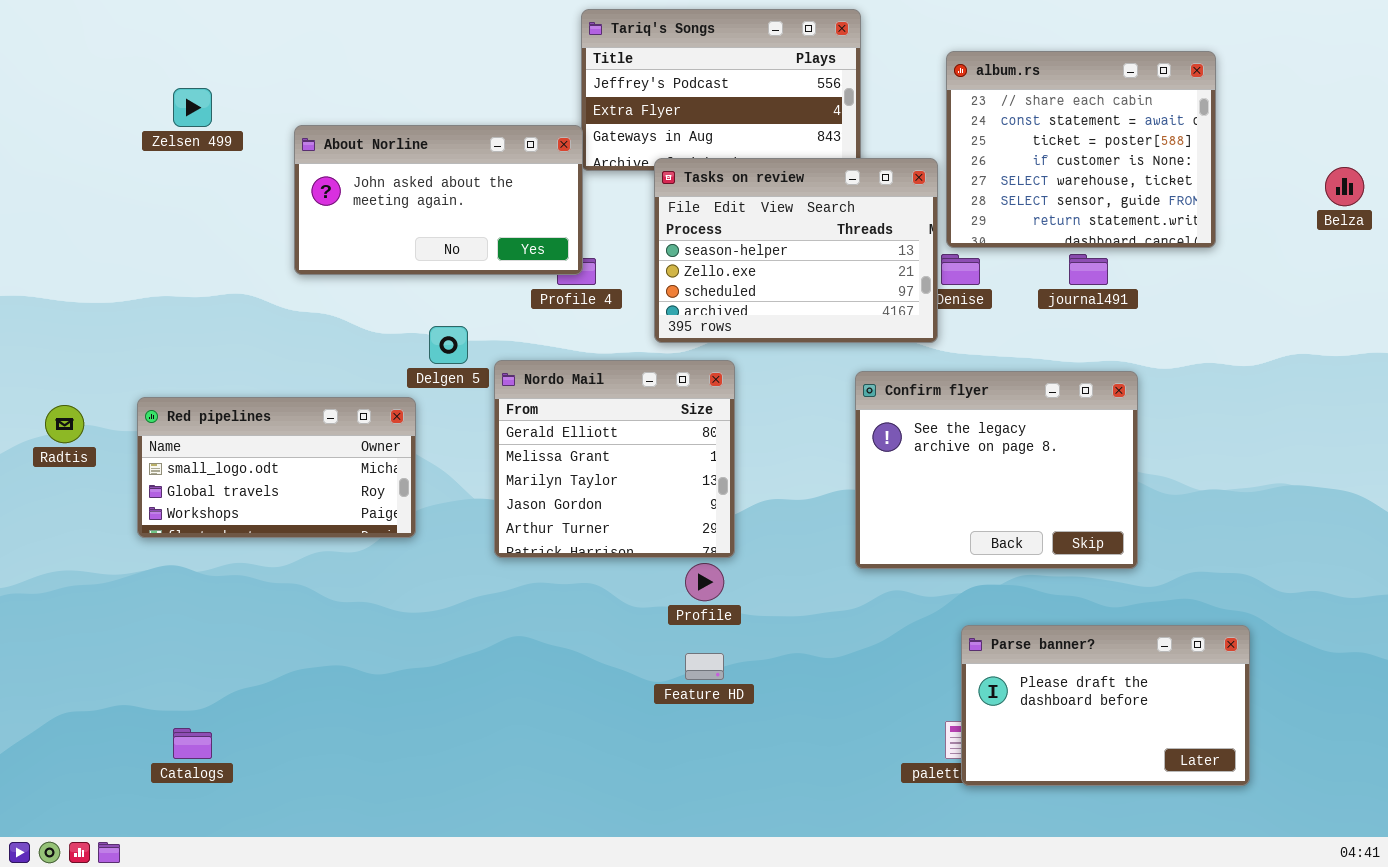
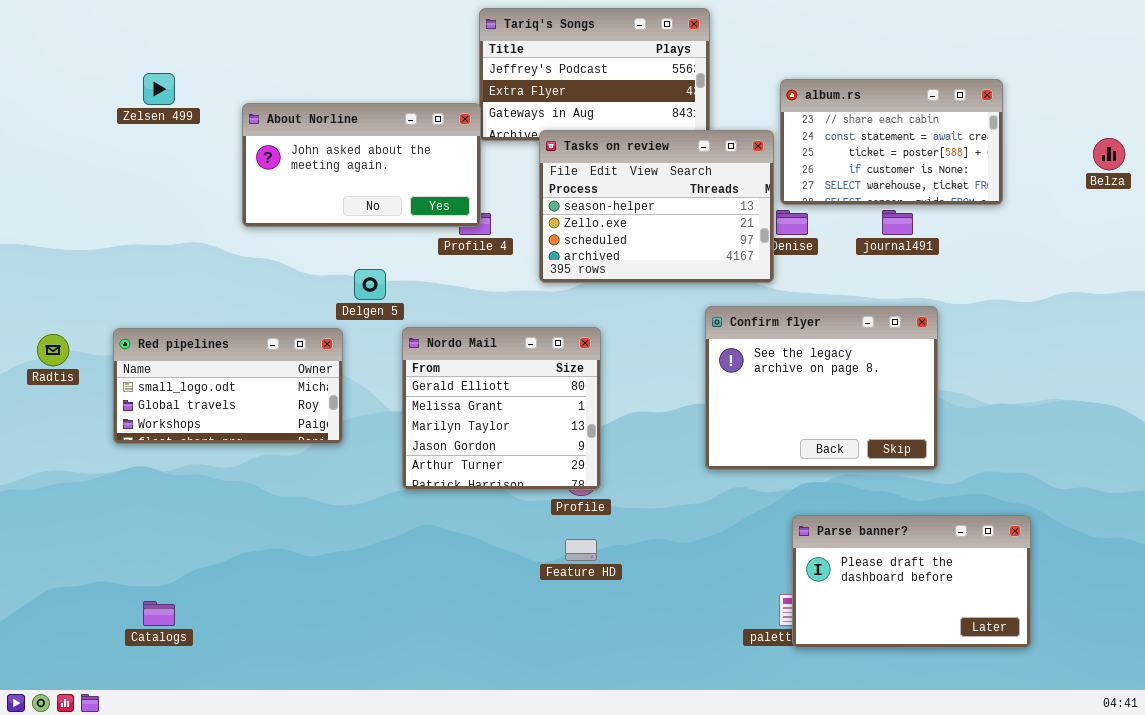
album.rs: [946,51,1216,248] -> [780,79,1003,205], resized
Nordo Mail: [494,360,735,558] -> [402,327,601,490], moved

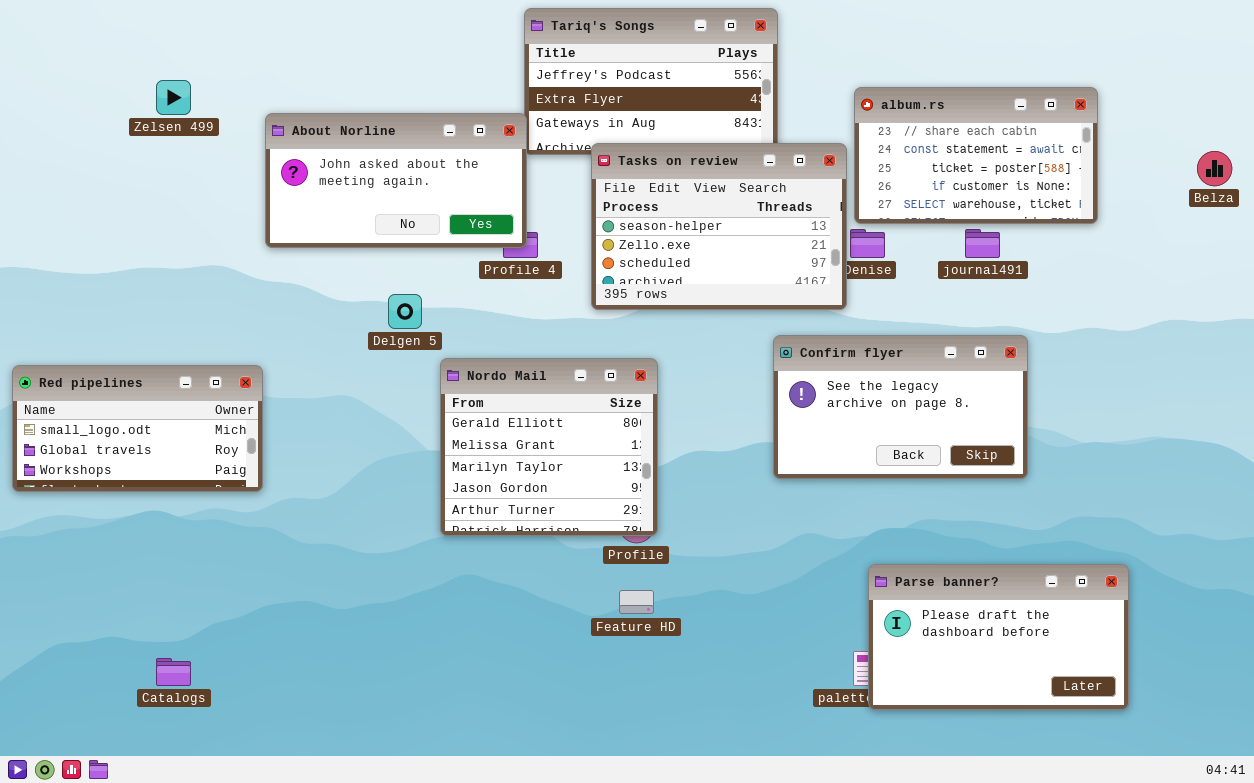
Confirm flyer: [705,306,938,470] -> [773,335,1028,479], resized
Red pipelines: [113,328,343,444] -> [12,365,263,492], moved

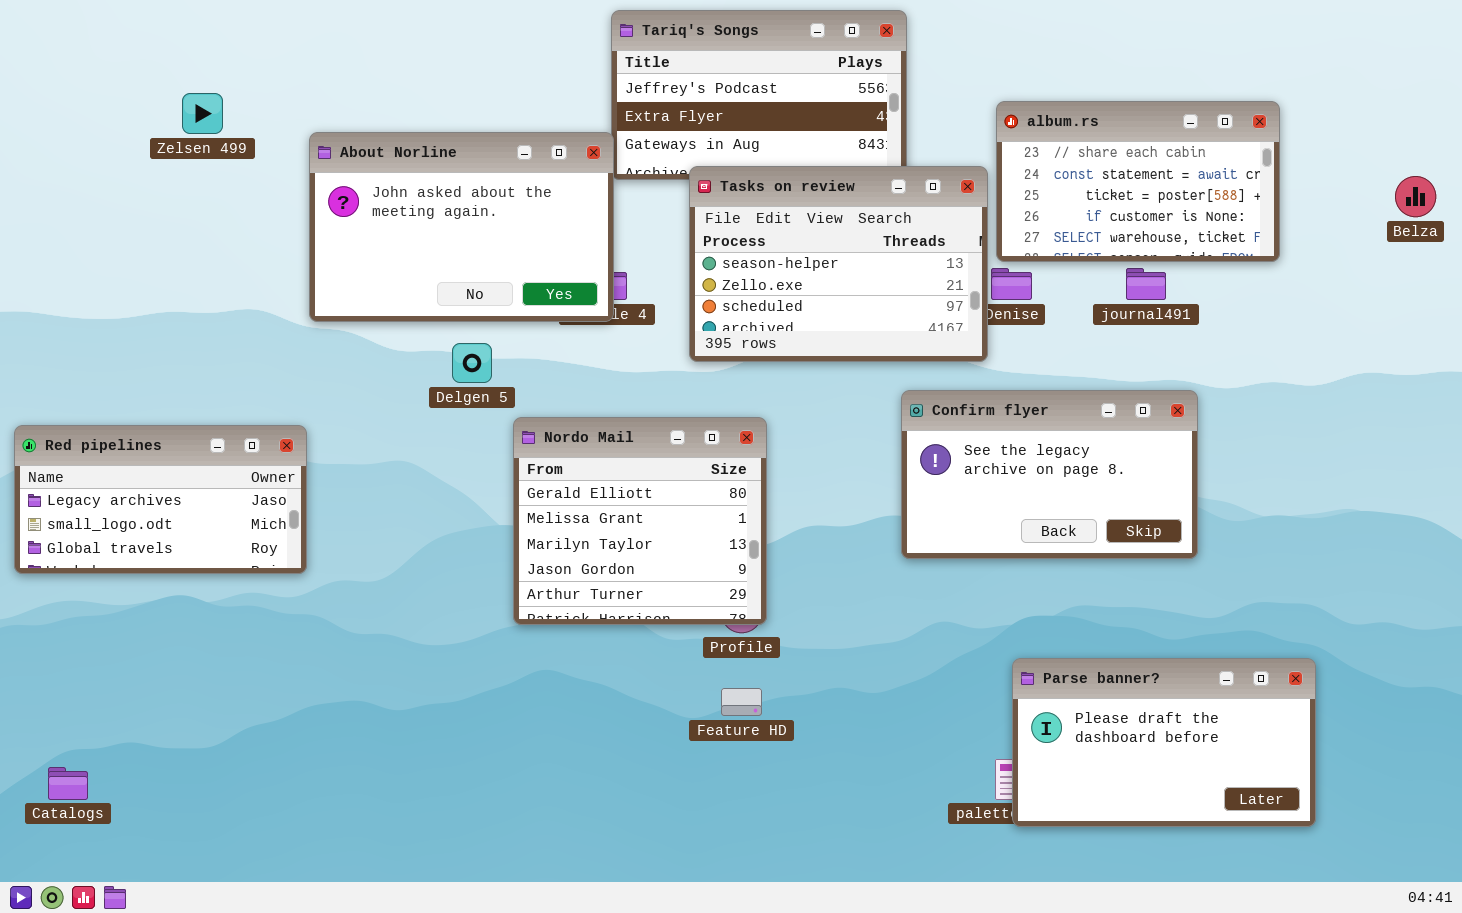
About Norline: [265,113,527,248] -> [309,132,614,322], resized
Red pipelines: [12,365,263,492] -> [14,425,307,574], scrolled up 1 row
Catalogs: [156,658,191,686] -> [48,767,88,800], moved

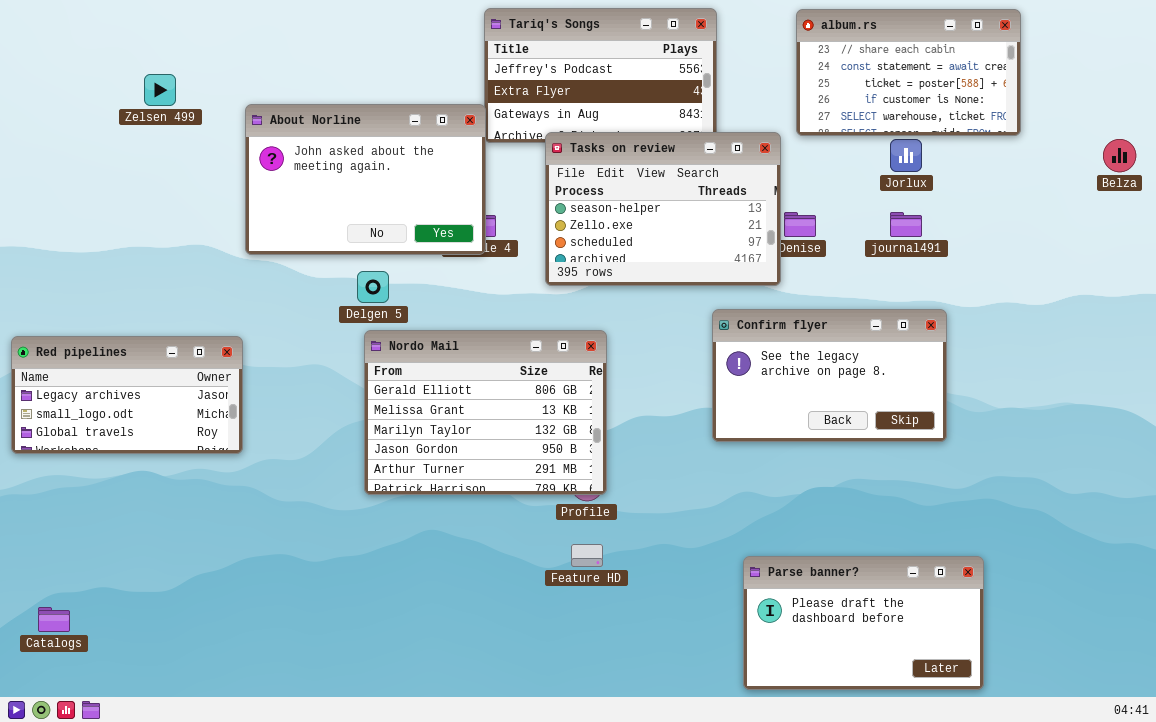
album.rs: [996,101,1280,262] -> [796,9,1021,136], moved
Nordo Mail: [513,417,767,625] -> [364,330,607,495], resized
Parse banner?: [1012,658,1316,827] -> [743,556,984,690], moved

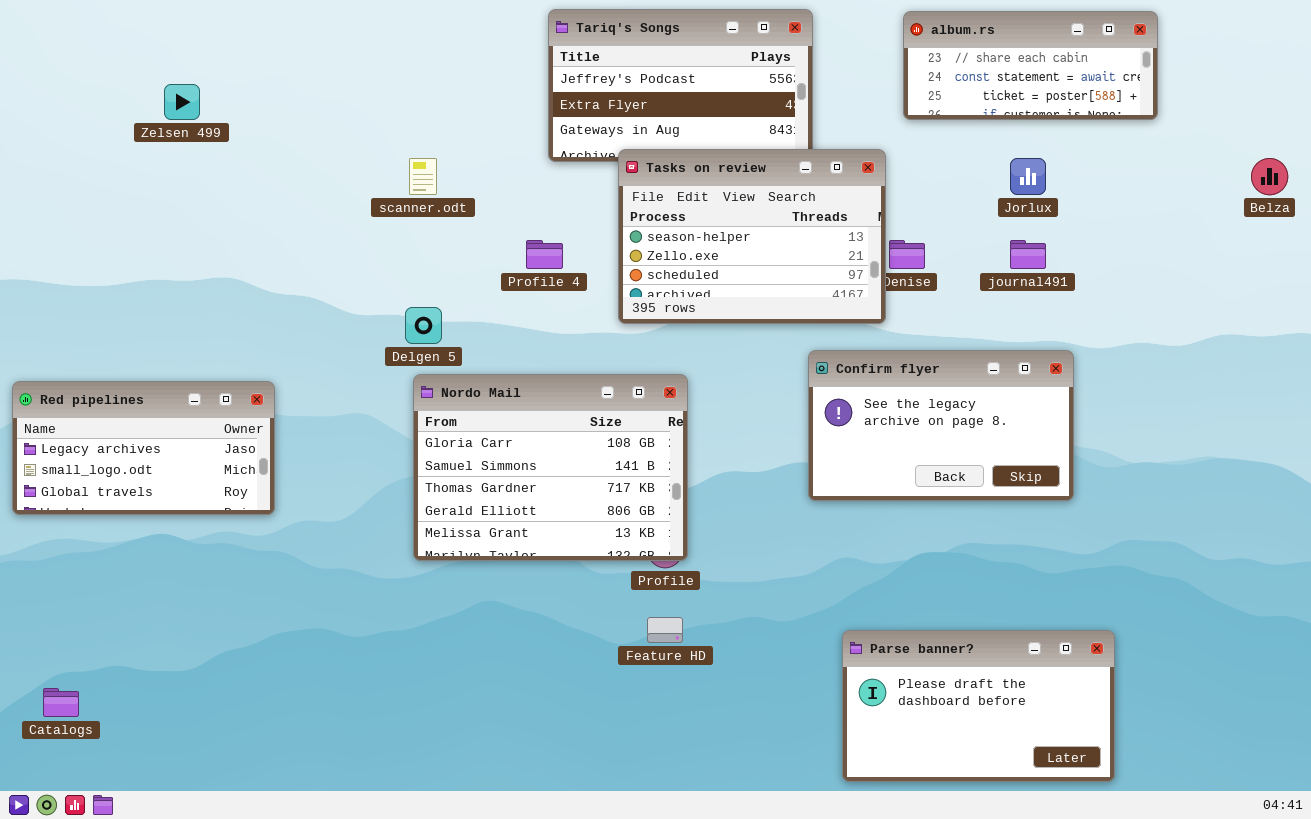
album.rs: [796,9,1021,136] -> [903,11,1158,120], resized
About Norline: [245,104,486,255] -> none, closed
Nordo Mail: [364,330,607,495] -> [413,374,688,561], scrolled up 3 rows

